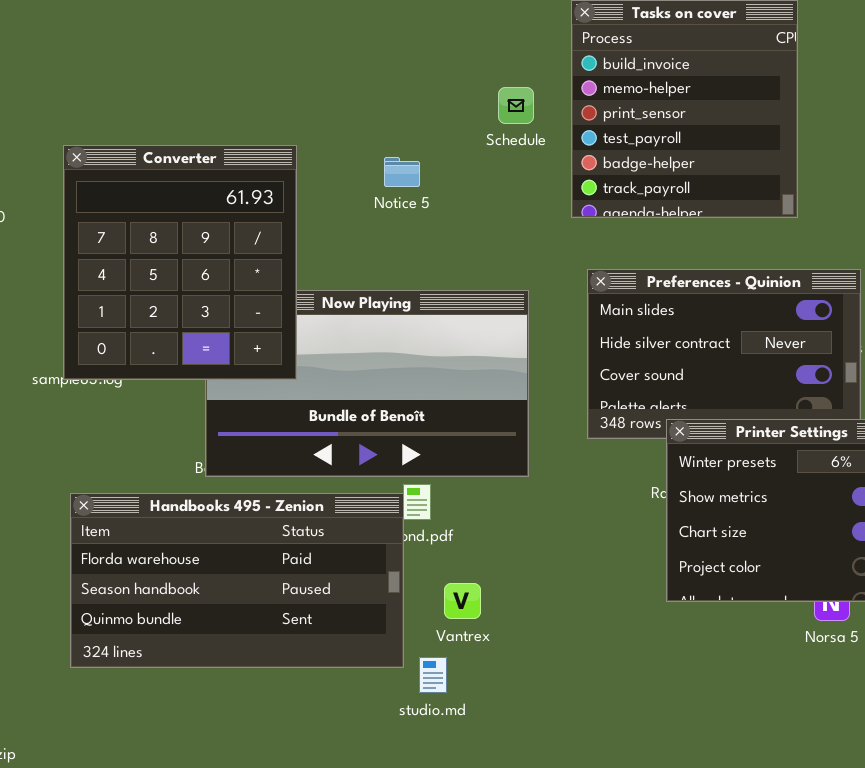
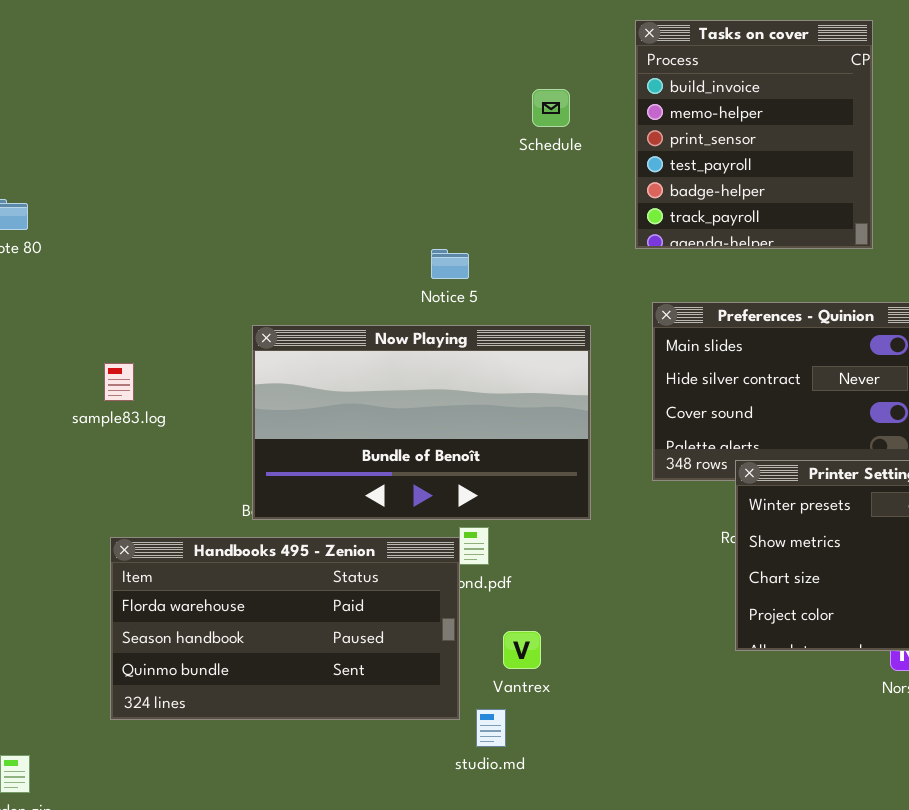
Schedule: [498,87,534,124] -> [532,89,570,127], moved
Converter: [63,145,297,380] -> none, closed
Notice 5: [384,157,420,187] -> [431,249,469,279], moved

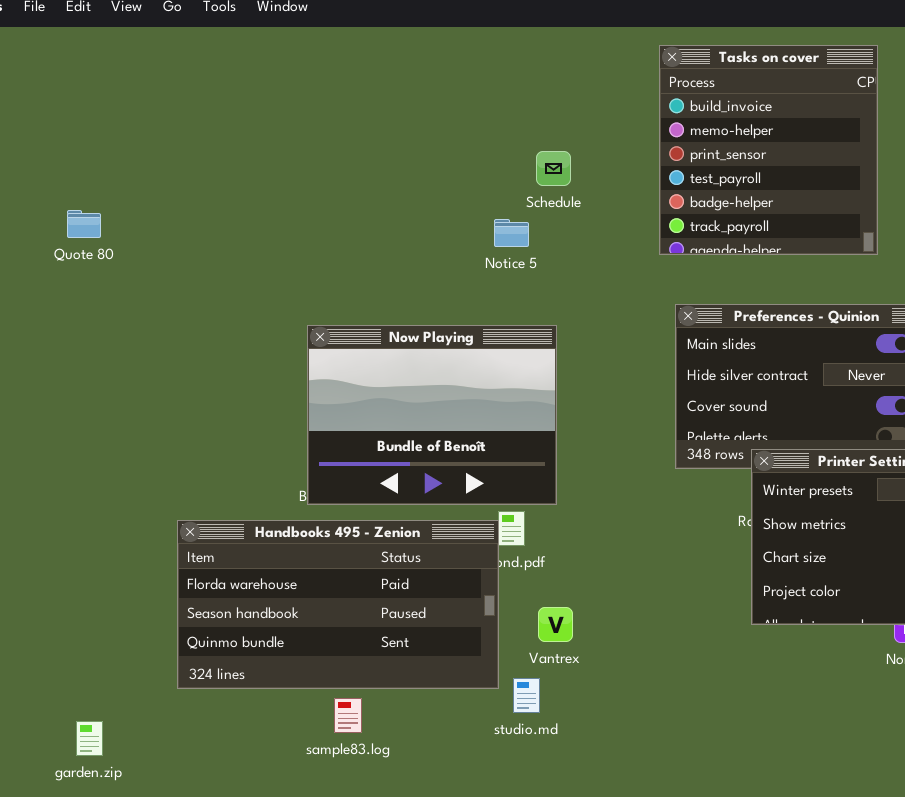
Schedule: [532,89,570,127] -> [536,151,571,186], moved
Notice 5: [431,249,469,279] -> [494,219,529,247], moved
Now Playing: [252,325,591,520] -> [307,325,557,505], resized
sample83.log: [104,363,134,401] -> [334,698,362,733], moved

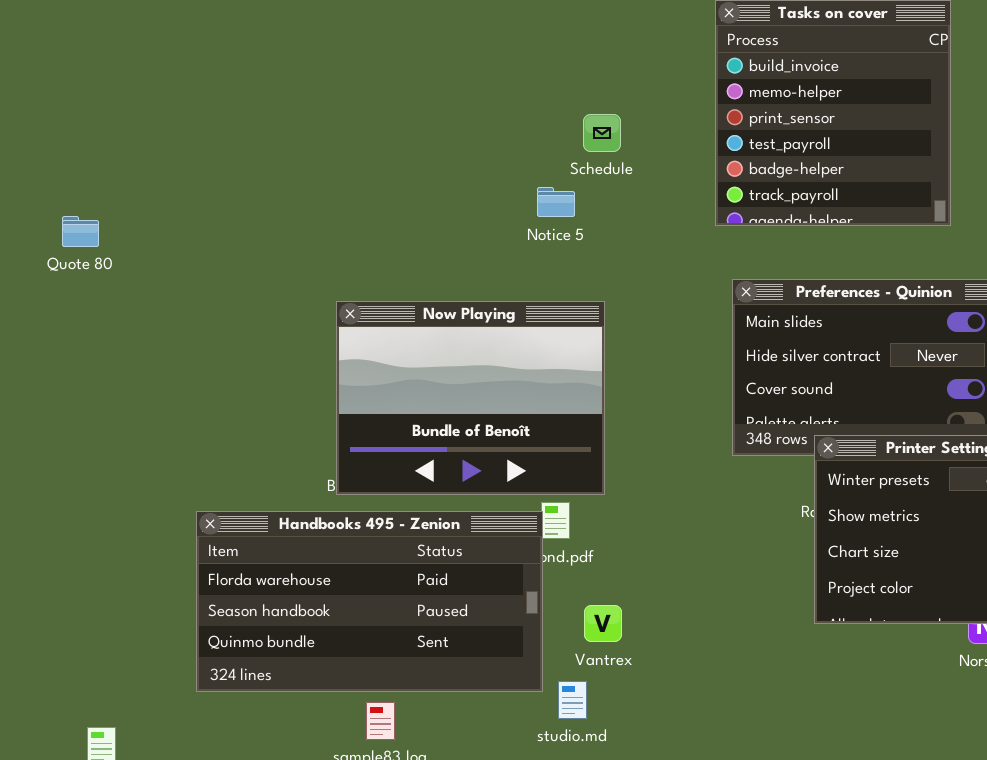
Quote 80: [67,210,101,238] -> [62,216,99,247], moved

